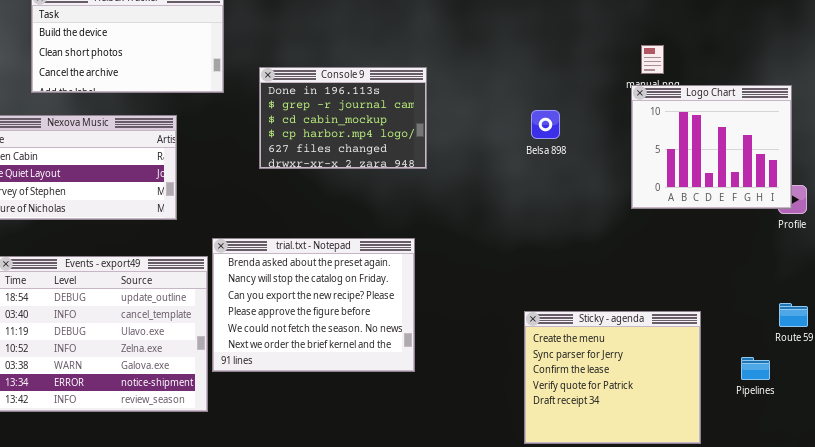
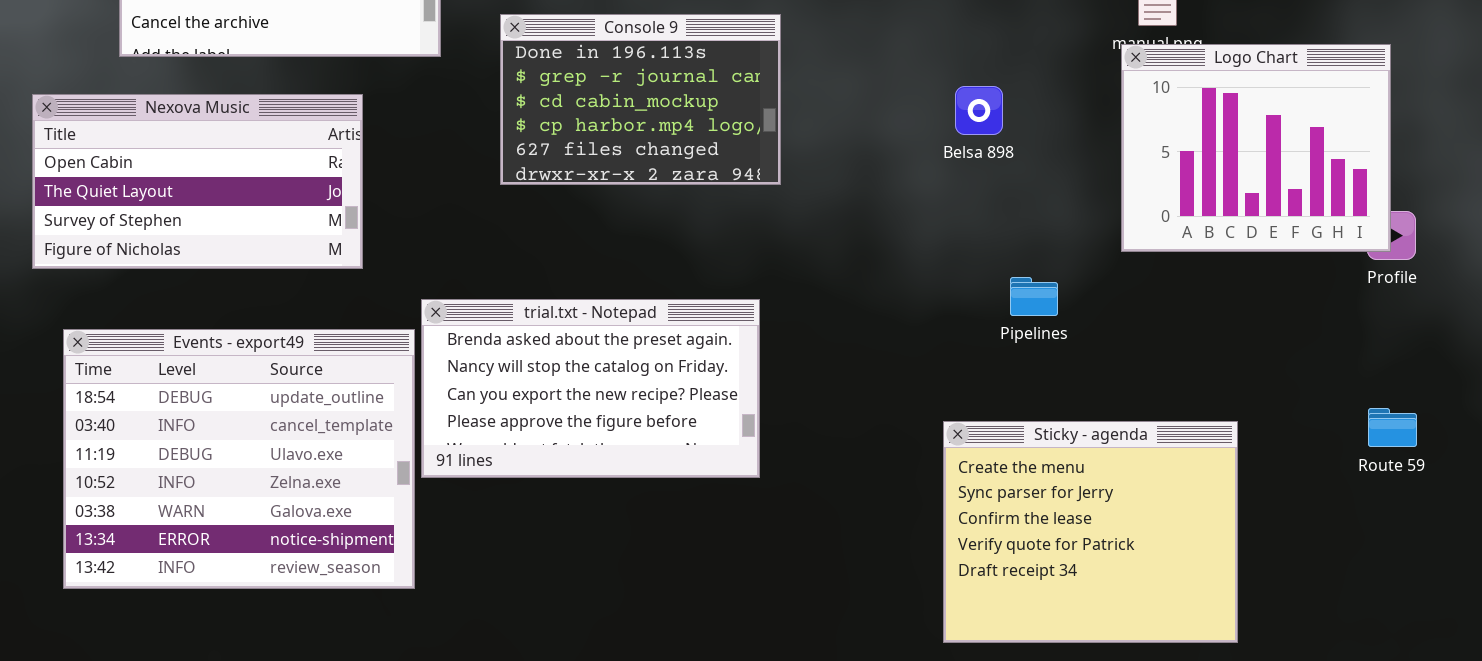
trial.txt - Notepad: [212,238,415,372] -> [421,299,760,478], resized
Pipelines: [741,357,770,380] -> [1010,277,1058,316], moved

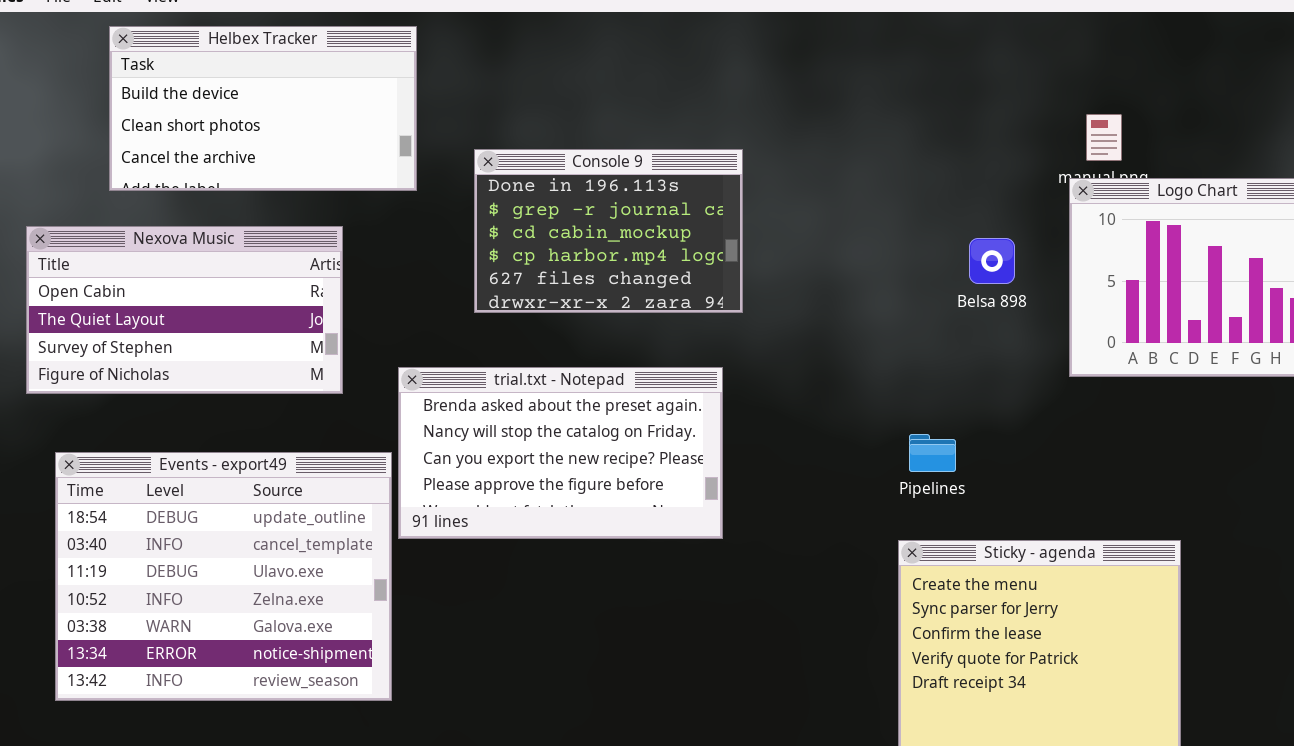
Belsa 898: [955,86,1003,135] -> [969,238,1015,284], moved
Pipelines: [1010,277,1058,316] -> [909,434,956,472], moved
trial.txt - Notepad: [421,299,760,478] -> [398,367,723,539], moved

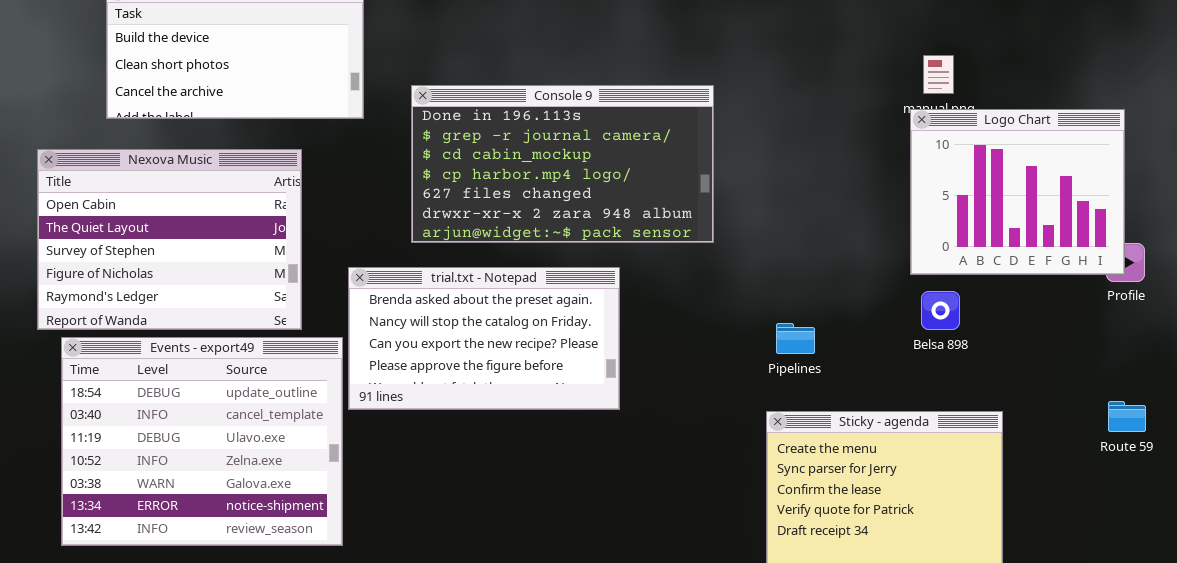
Console 9: [474,149,743,313] -> [411,85,714,243], resized
Nexova Music: [26,226,343,394] -> [37,149,302,330], resized
Belsa 898: [969,238,1015,284] -> [921,291,960,330], moved

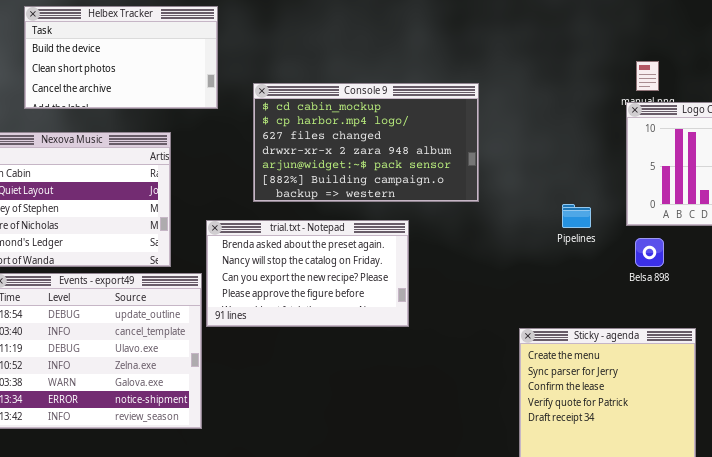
Console 9: [411,85,714,243] -> [253,83,479,202], scrolled down 2 rows
Pipelines: [776,323,815,354] -> [562,204,591,228], moved

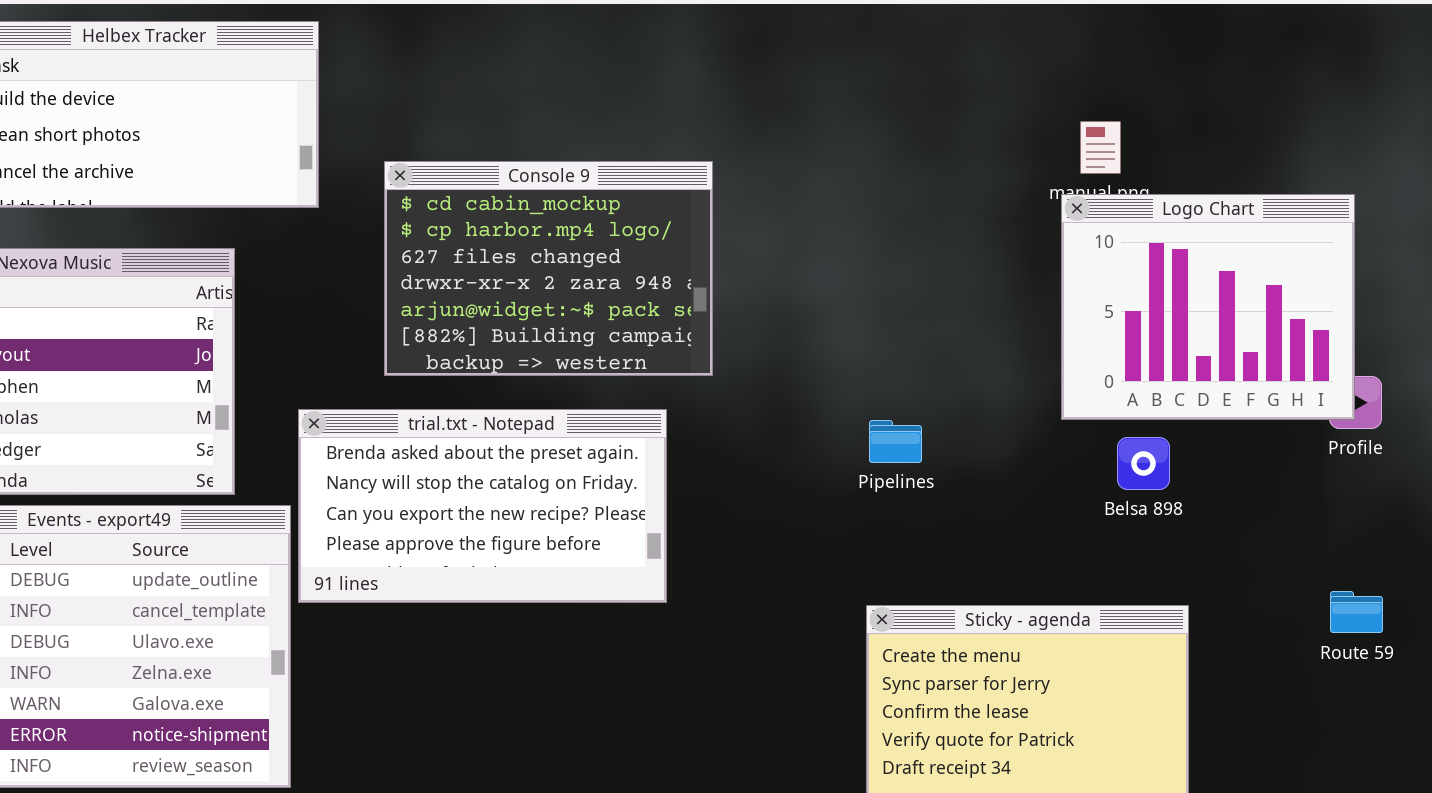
Console 9: [253,83,479,202] -> [384,161,713,376], resized
Pipelines: [562,204,591,228] -> [869,420,922,463], moved
Belsa 898: [635,238,664,267] -> [1117,437,1170,490], moved

